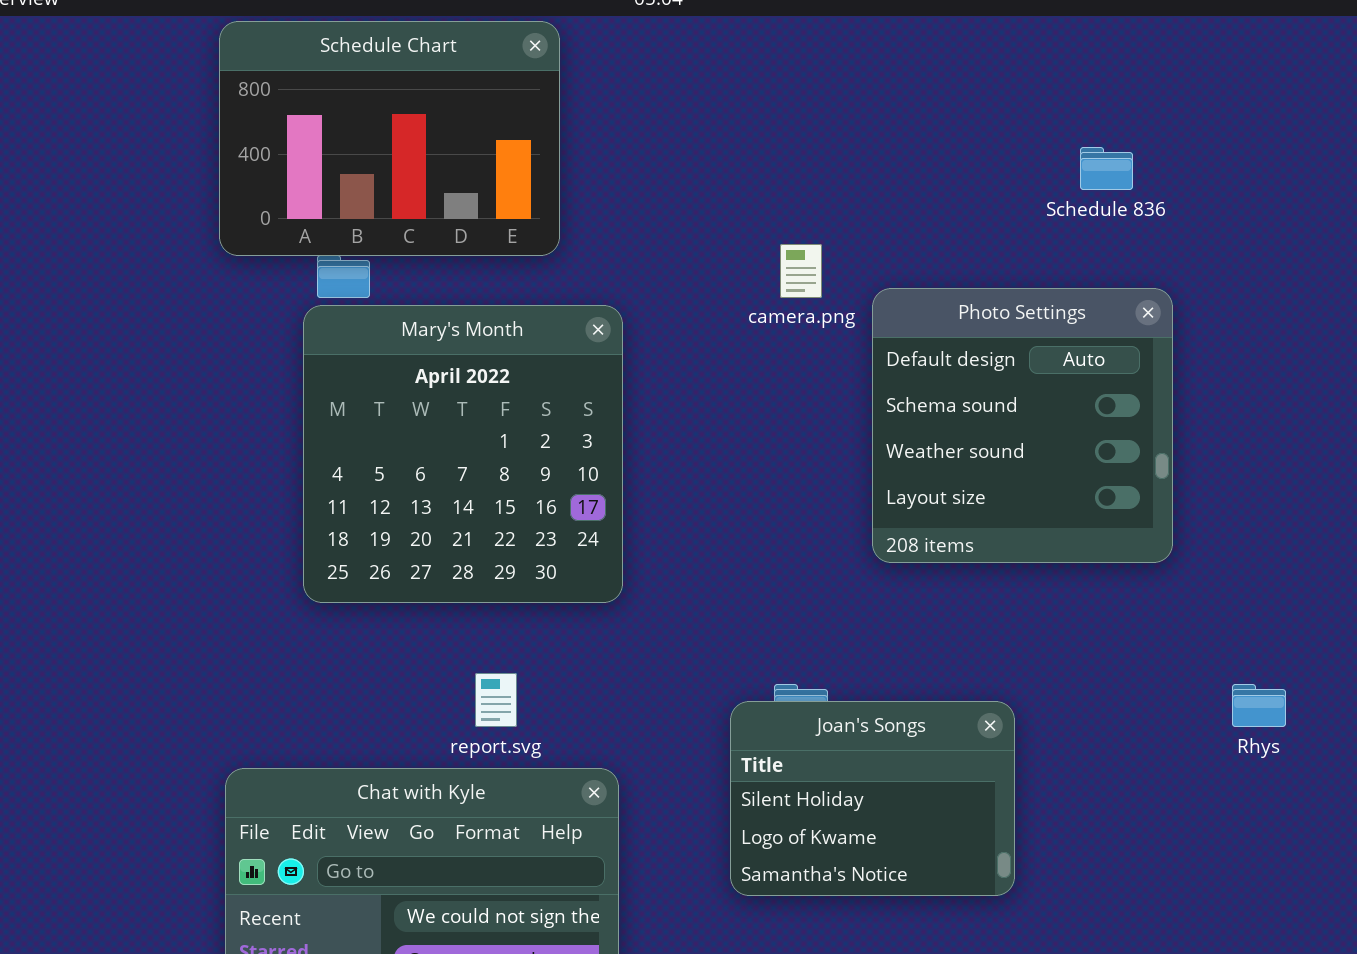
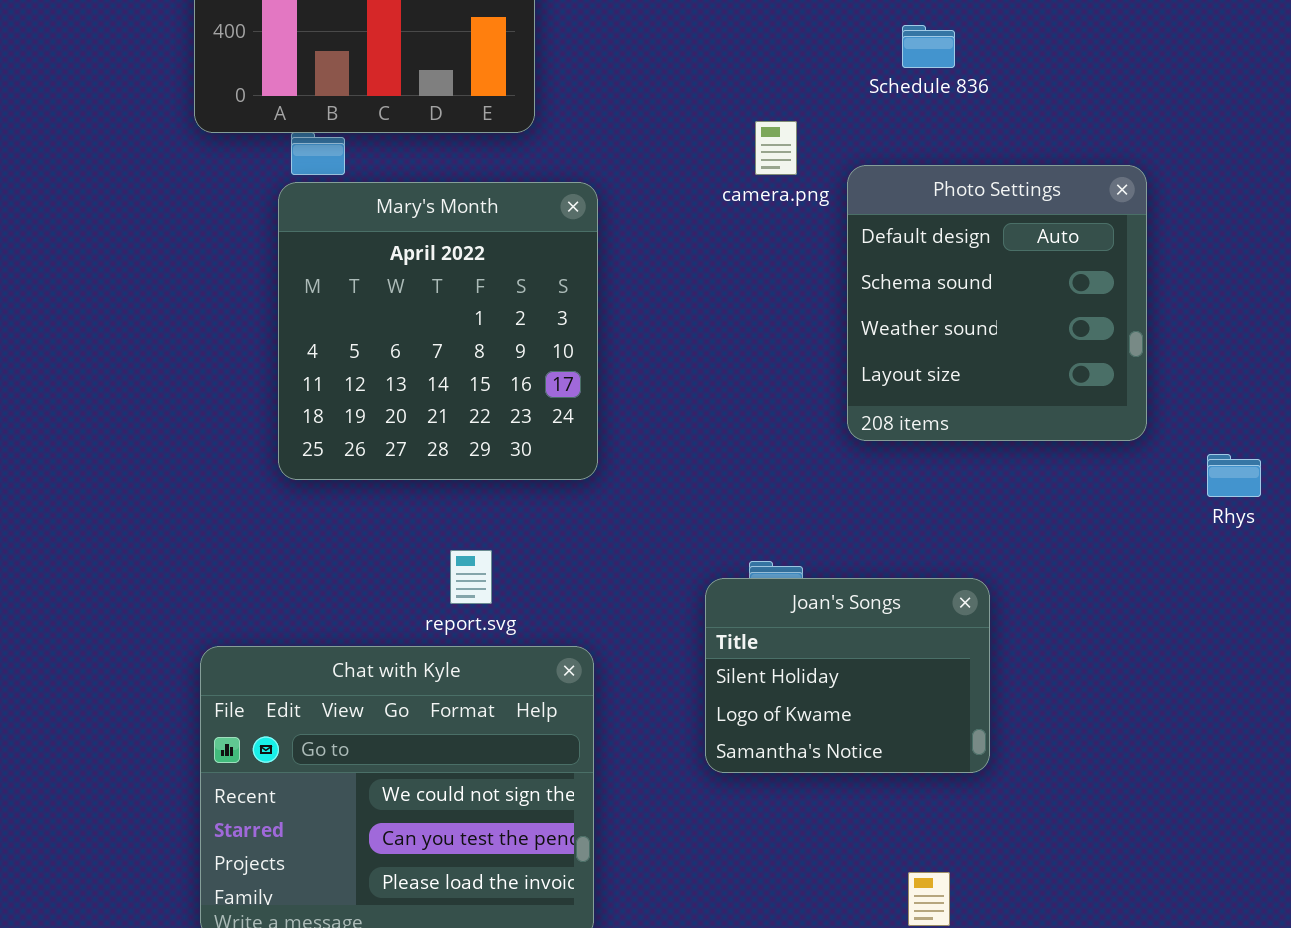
Schedule 836: [1080,147,1133,190] -> [902,25,955,68], moved
Rhys: [1232,684,1286,727] -> [1207,454,1261,497], moved

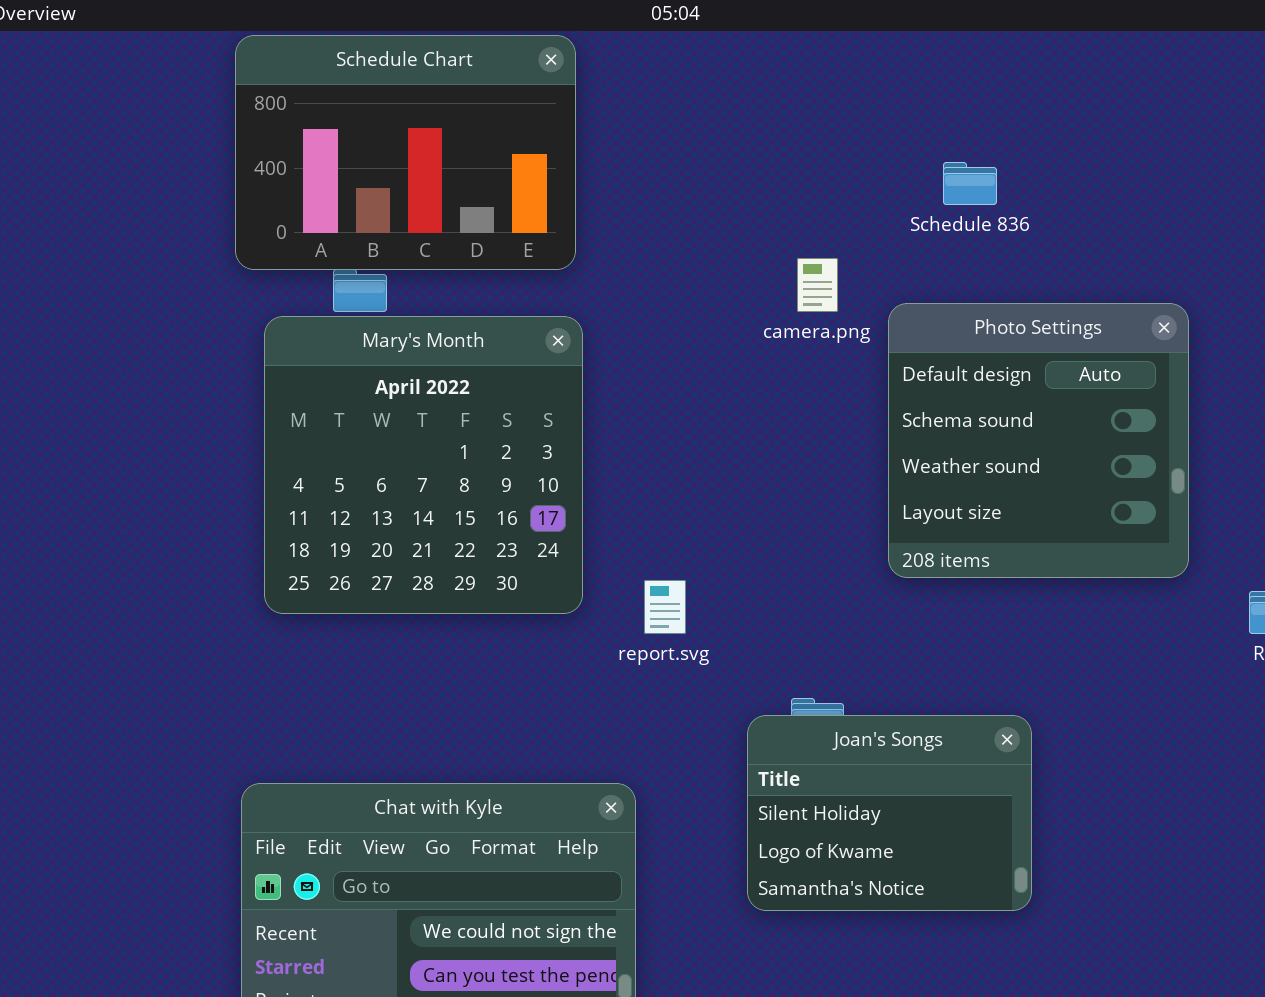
Mary's Month: [278,182,598,480] -> [264,316,583,614], moved
report.svg: [450,550,492,604] -> [644,580,686,634], moved

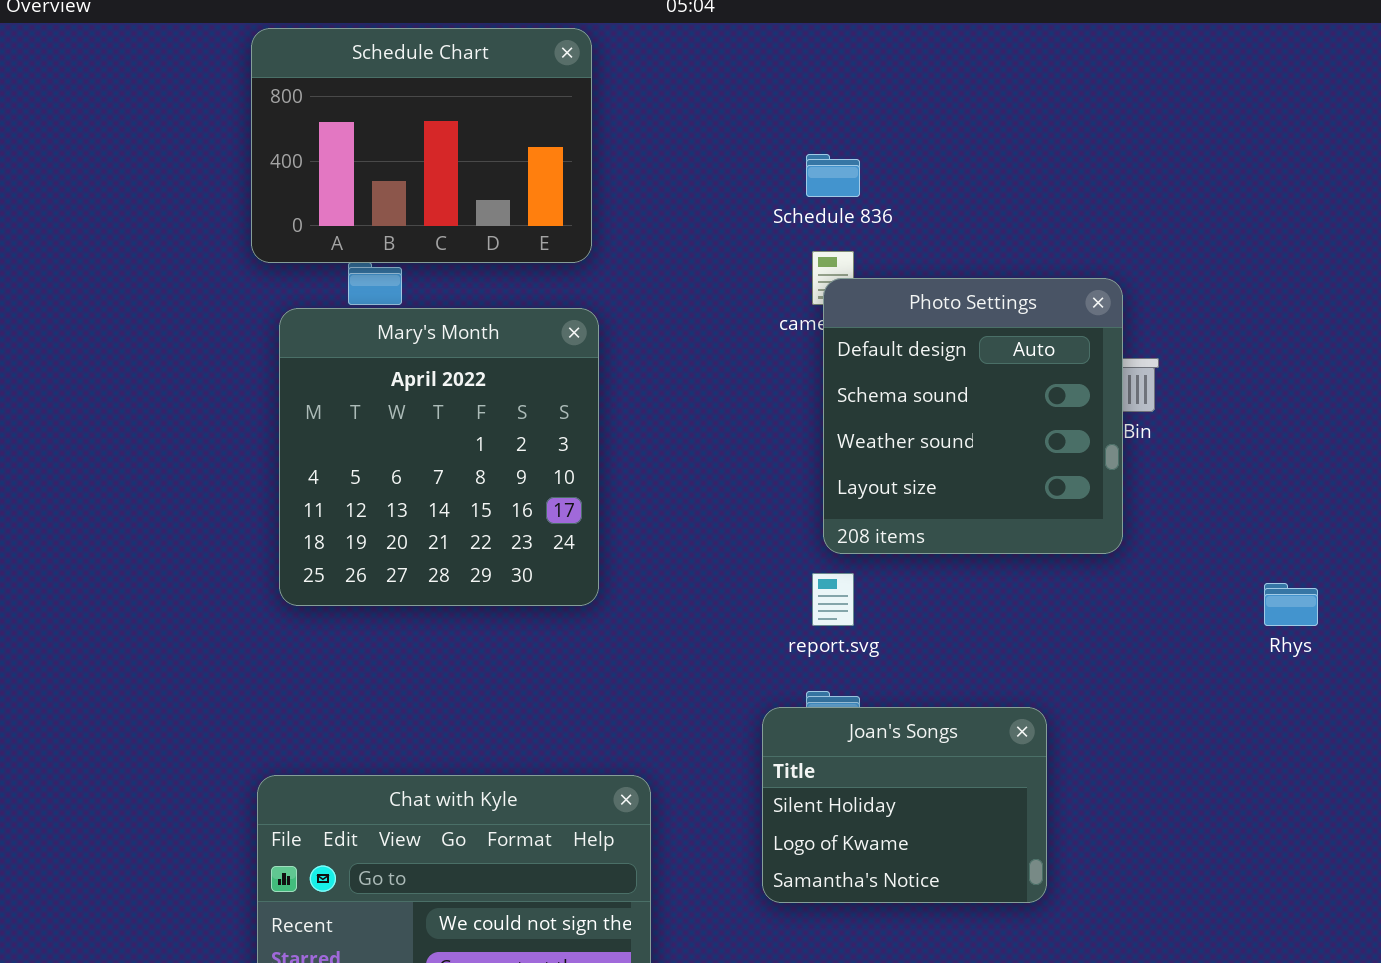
Schedule 836: [943,162,997,205] -> [806,154,860,197], moved
Photo Settings: [888,303,1189,578] -> [823,278,1123,554], moved
report.svg: [644,580,686,634] -> [812,573,854,626], moved

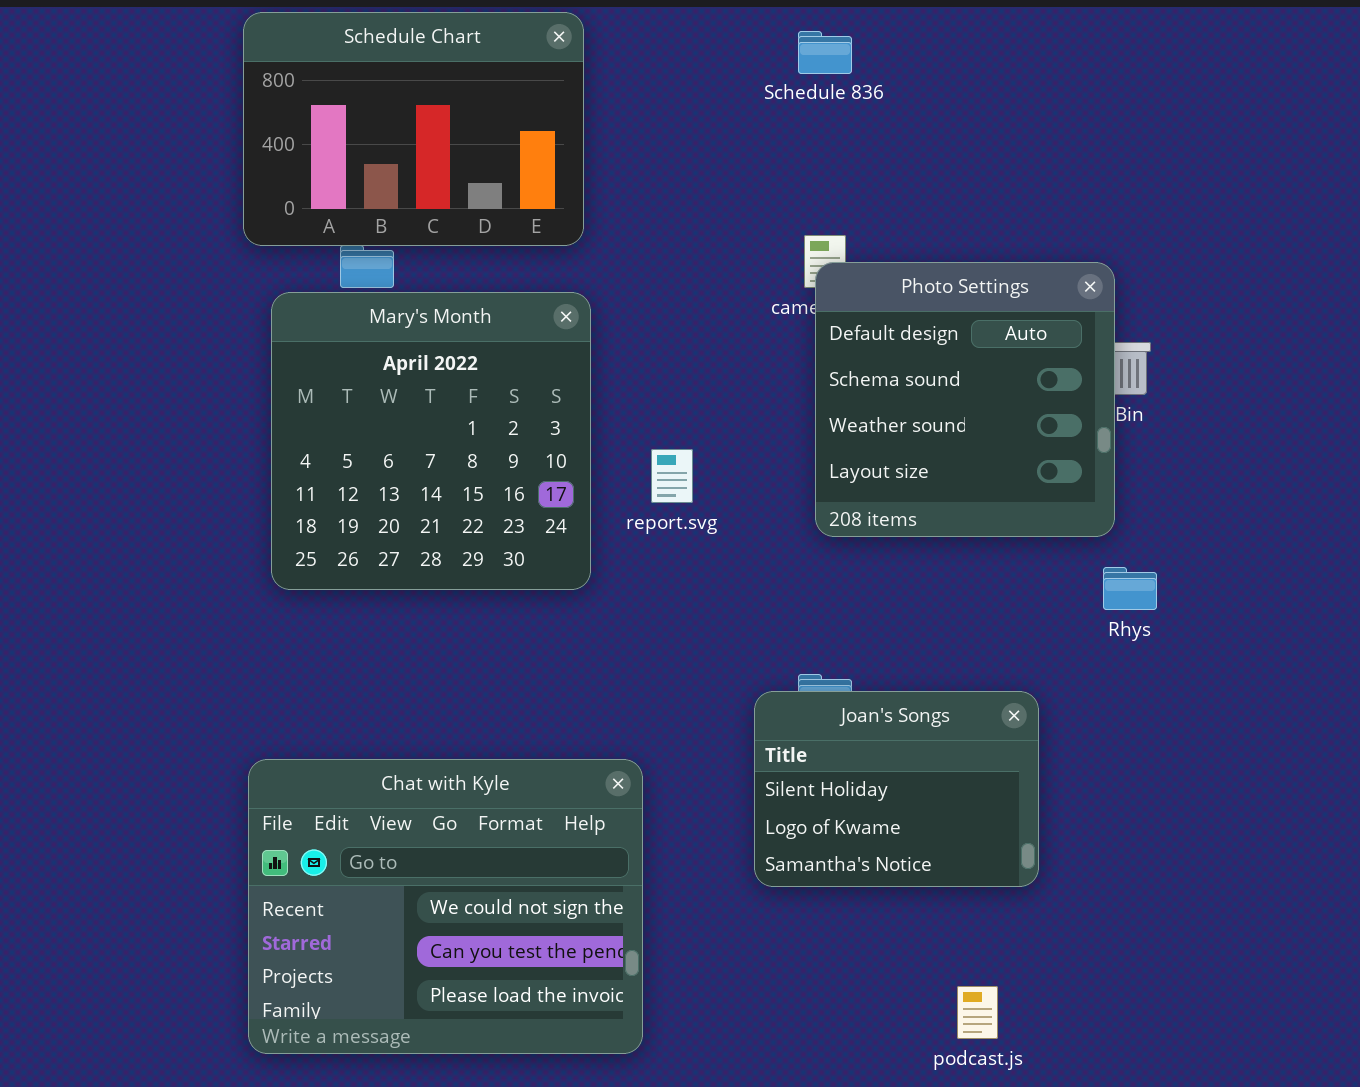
Schedule 836: [806,154,860,197] -> [798,31,852,74], moved
report.svg: [812,573,854,626] -> [651,449,693,503], moved
Rhys: [1264,583,1318,626] -> [1103,567,1157,610], moved

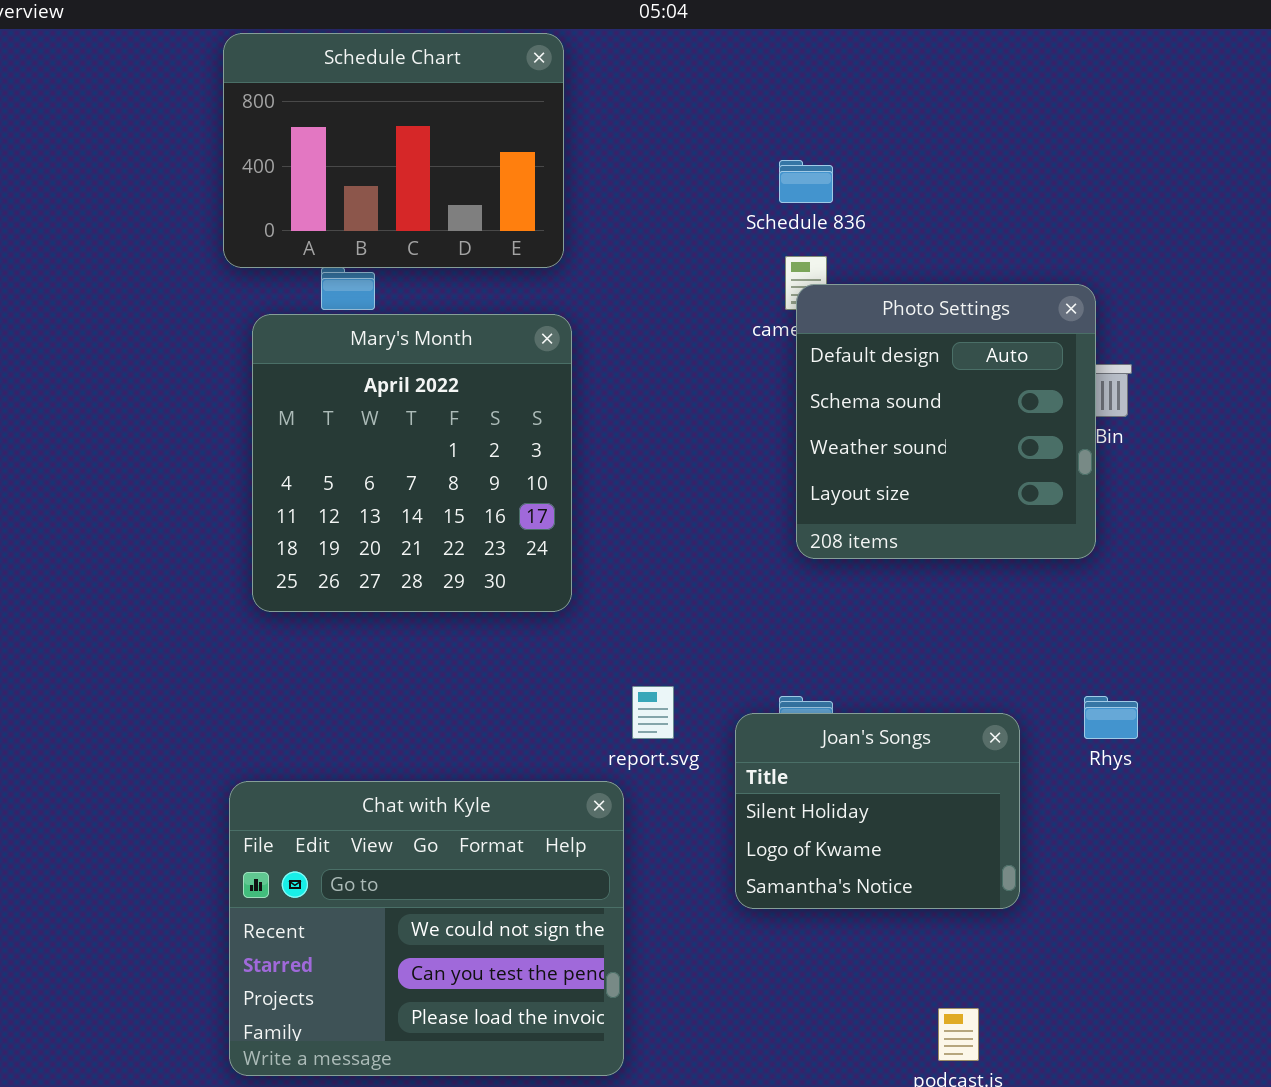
Schedule 836: [798,31,852,74] -> [779,160,833,203], moved
report.svg: [651,449,693,503] -> [632,686,674,739], moved
Rhys: [1103,567,1157,610] -> [1084,696,1138,739], moved

